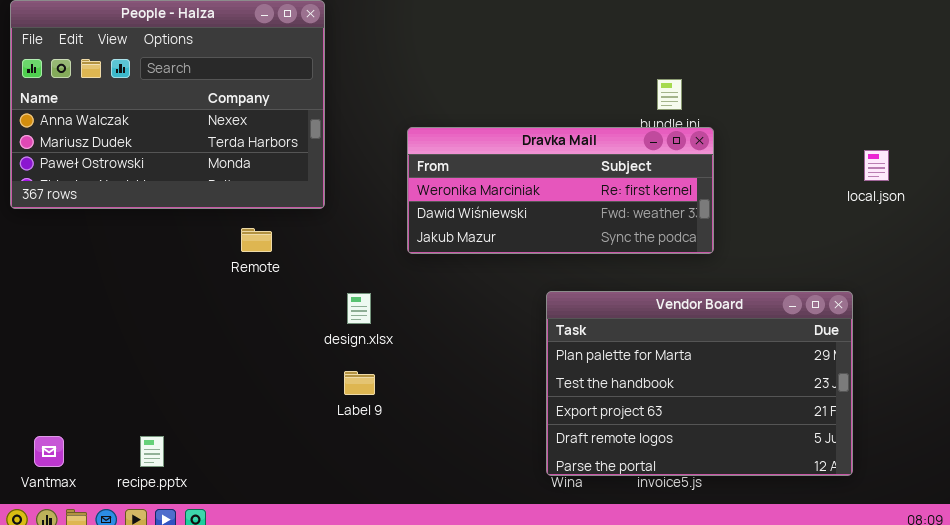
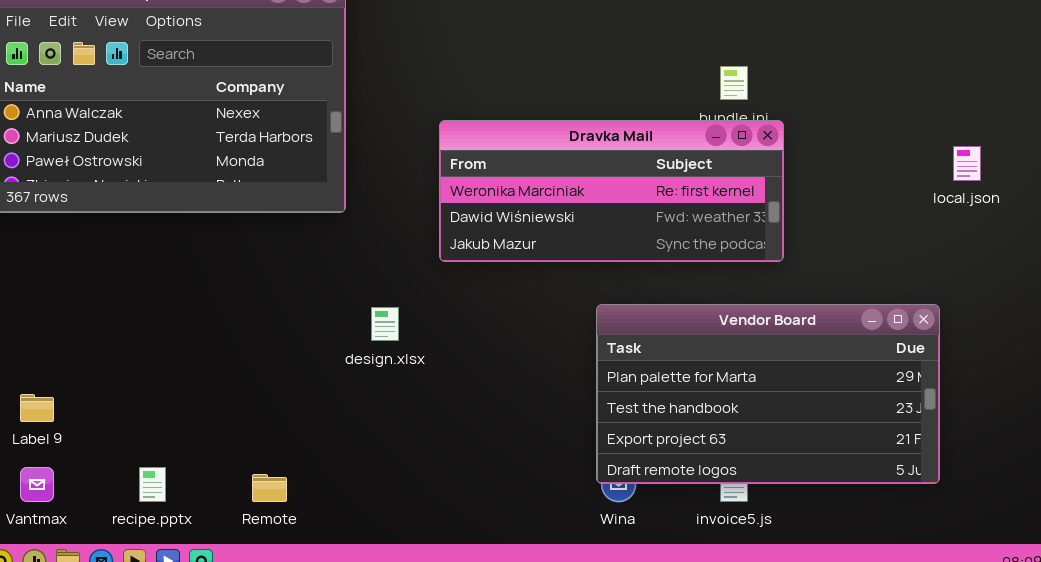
Remote: [241,228,272,252] -> [252,474,287,502], moved
Vendor Board: [546,291,853,476] -> [596,304,940,484], resized
Label 9: [344,371,375,395] -> [20,394,54,422], moved

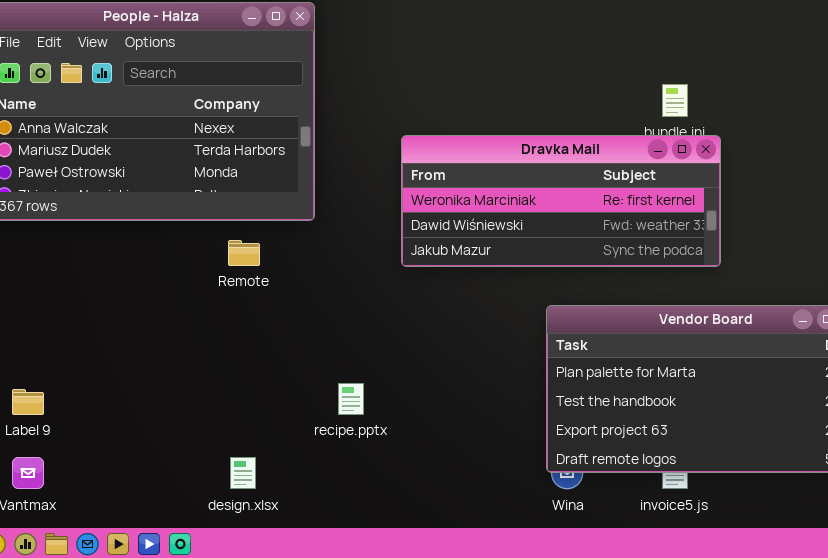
design.xlsx: [371,307,399,341] -> [230,457,256,489], moved
recipe.pptx: [139,467,166,502] -> [338,383,364,415], moved
Remote: [252,474,287,502] -> [228,240,260,266], moved

